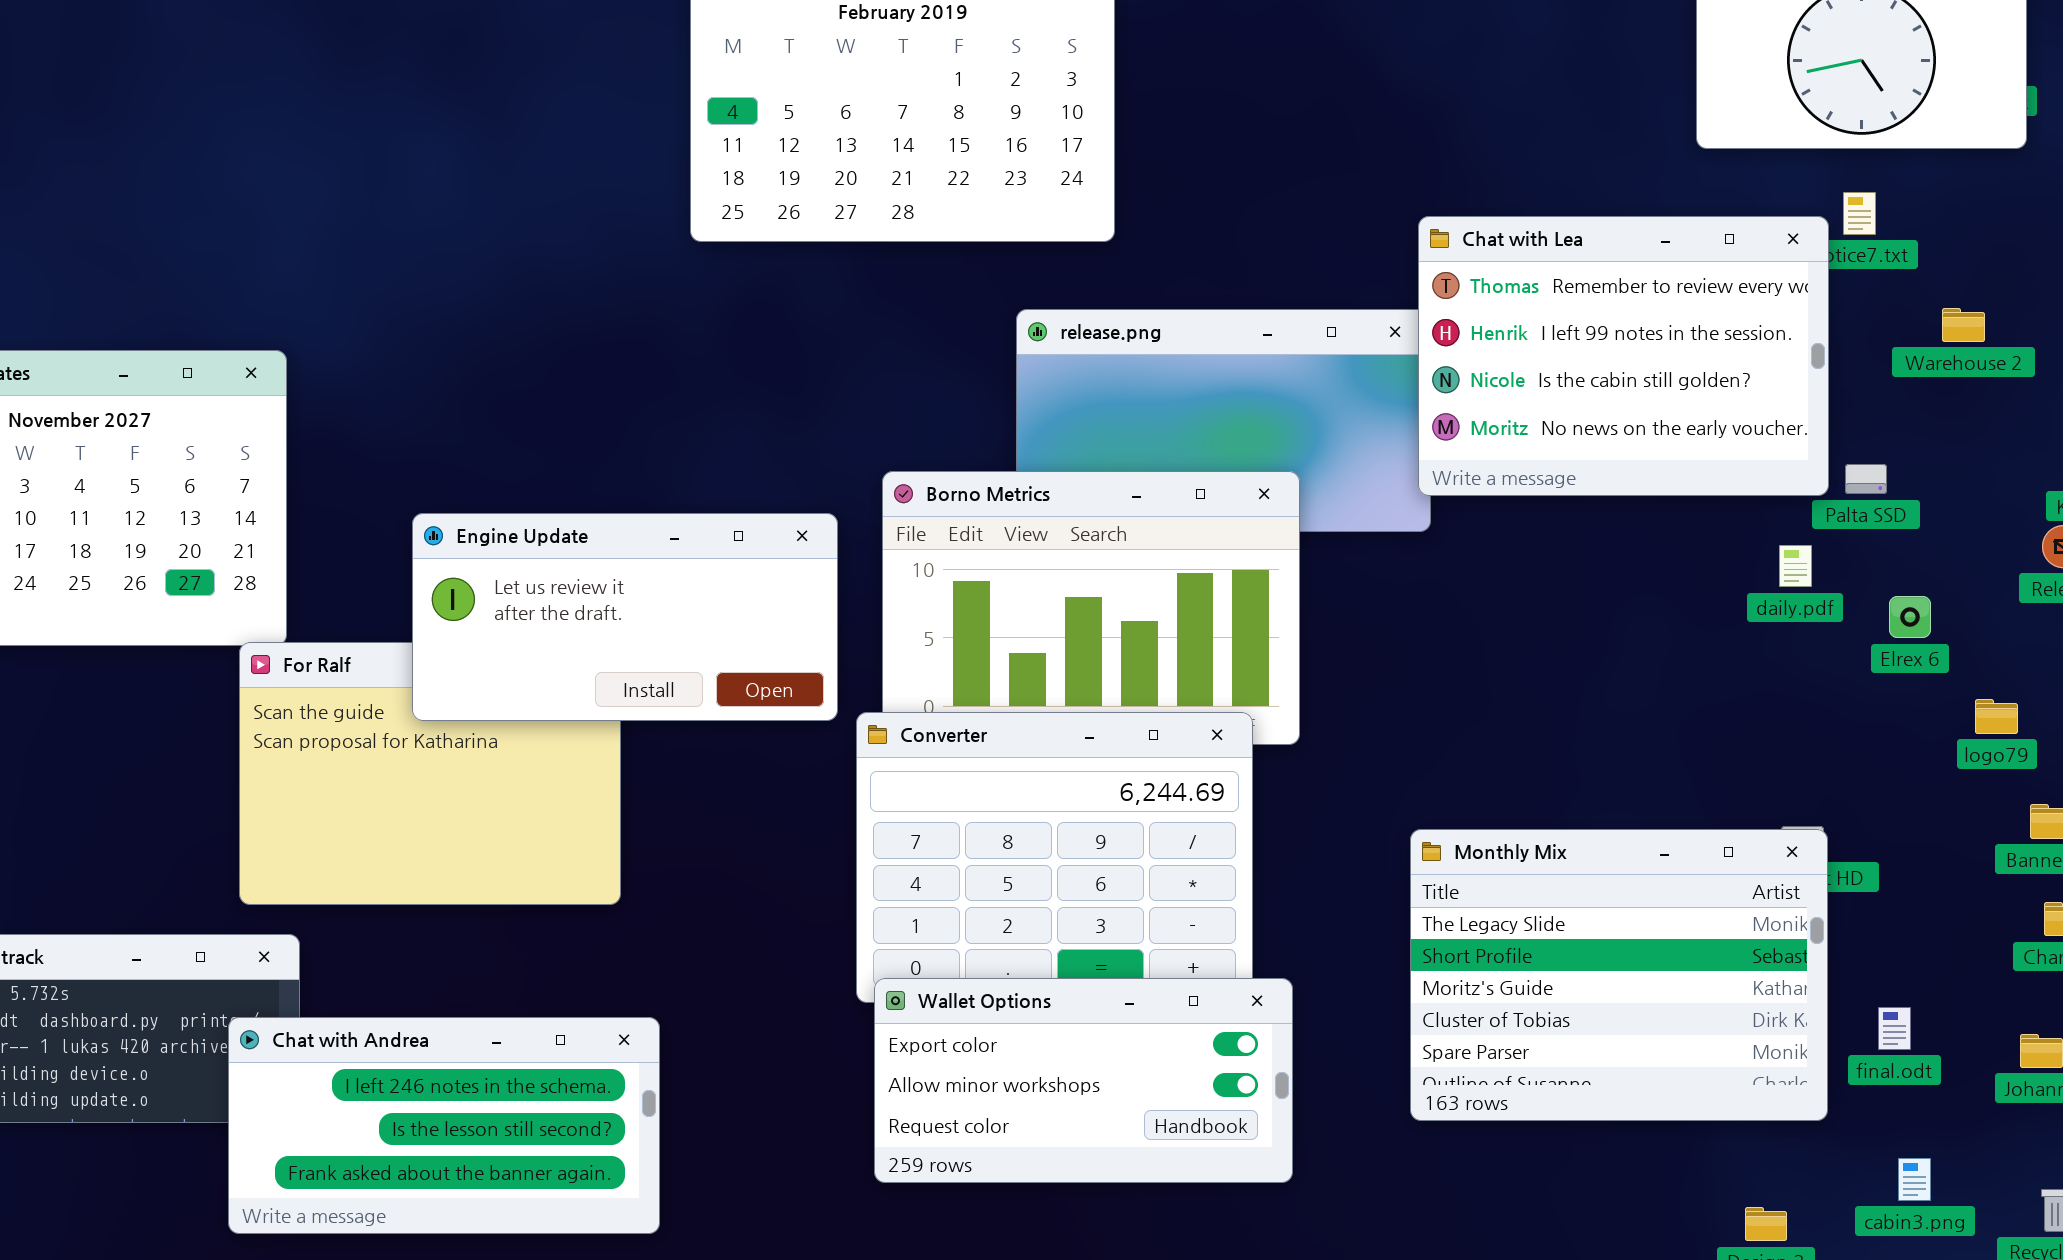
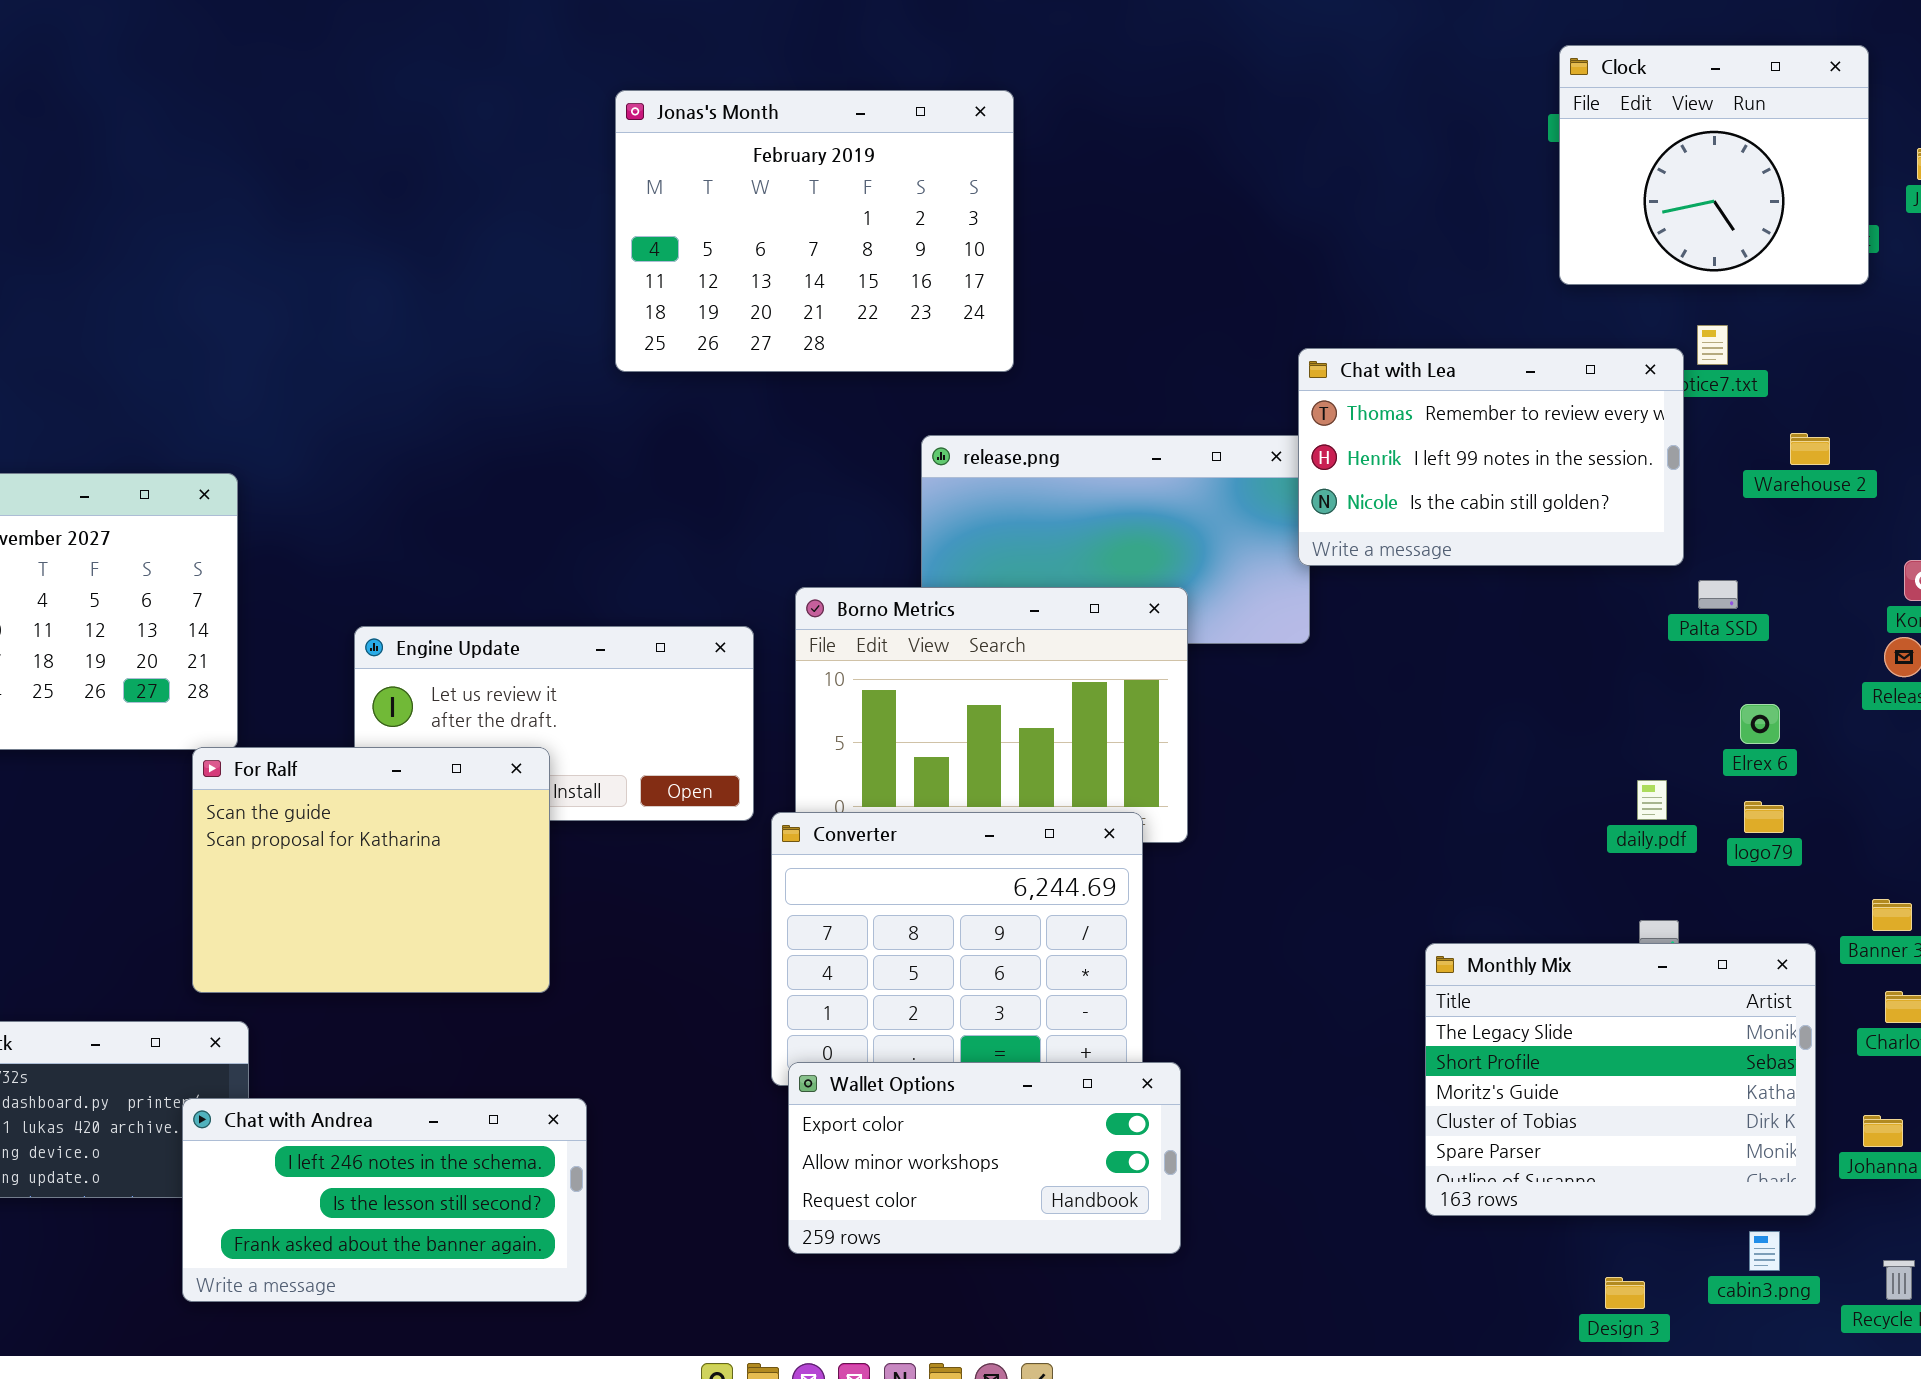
Chat with Lea: [1418,216,1829,496] -> [1298,348,1684,566], resized
daily.pdf: [1779,545,1812,587] -> [1637,780,1667,820], moved
For Ralf: [239,642,621,905] -> [192,747,550,993], raised
logo79: [1975,699,2018,734] -> [1744,801,1784,833], moved
Monthly Mix: [1410,829,1828,1121] -> [1425,943,1816,1216], moved

